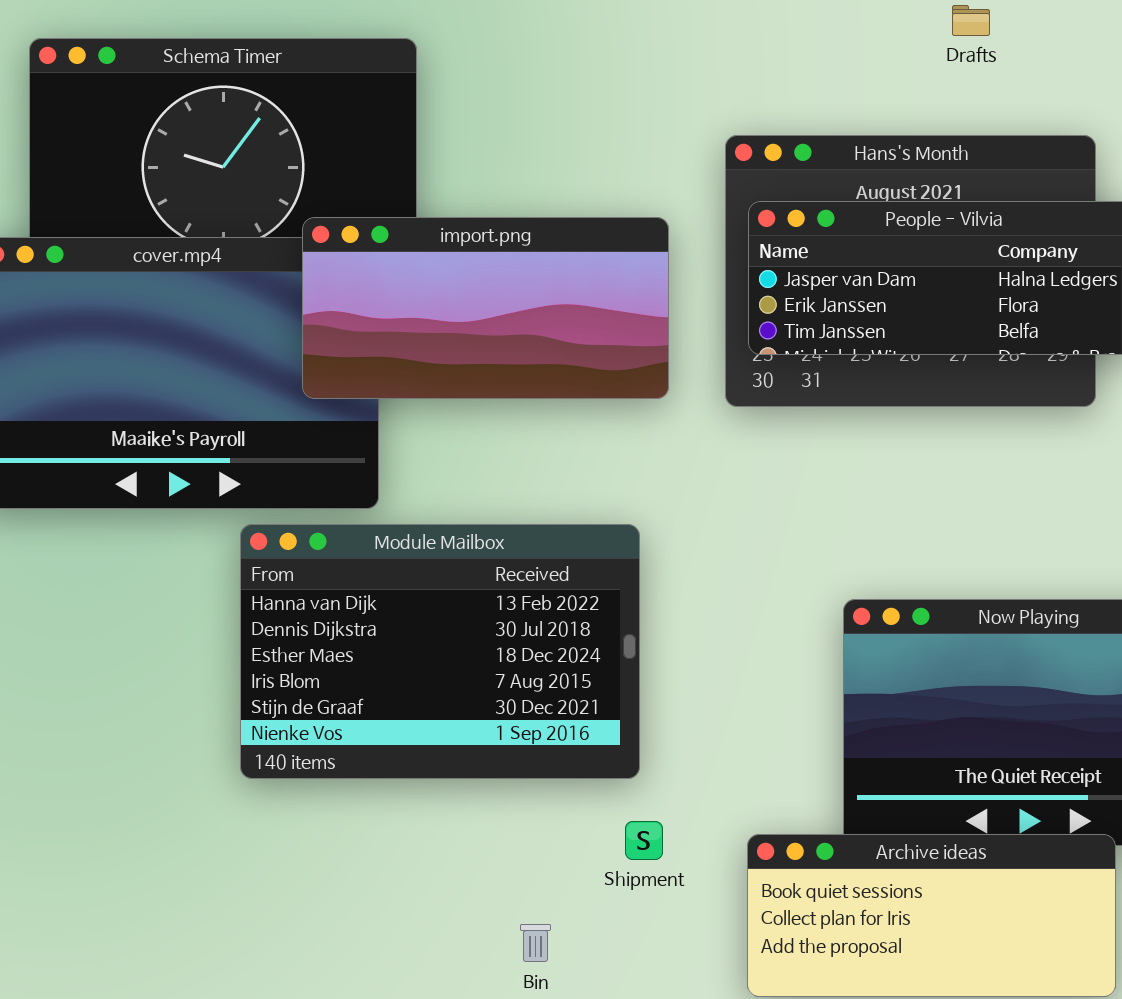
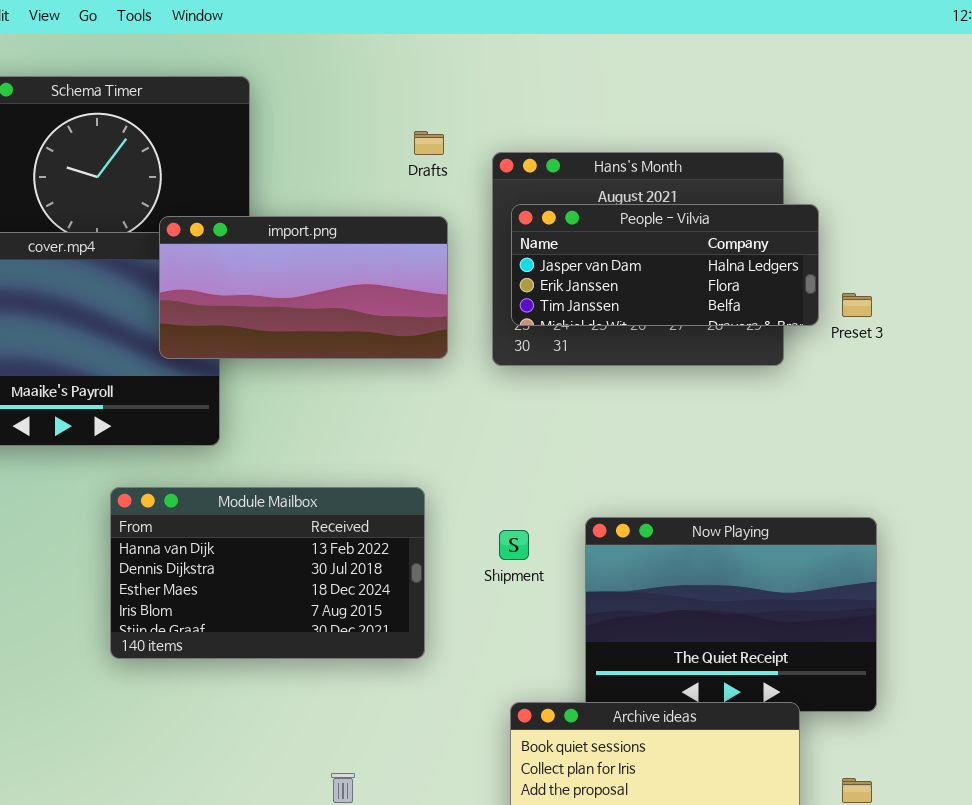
Drafts: [952,5,990,36] -> [414,131,444,155], moved
Module Mailbox: [240,524,640,779] -> [110,487,425,659], resized
Shipment: [625,821,663,860] -> [499,530,529,560], moved

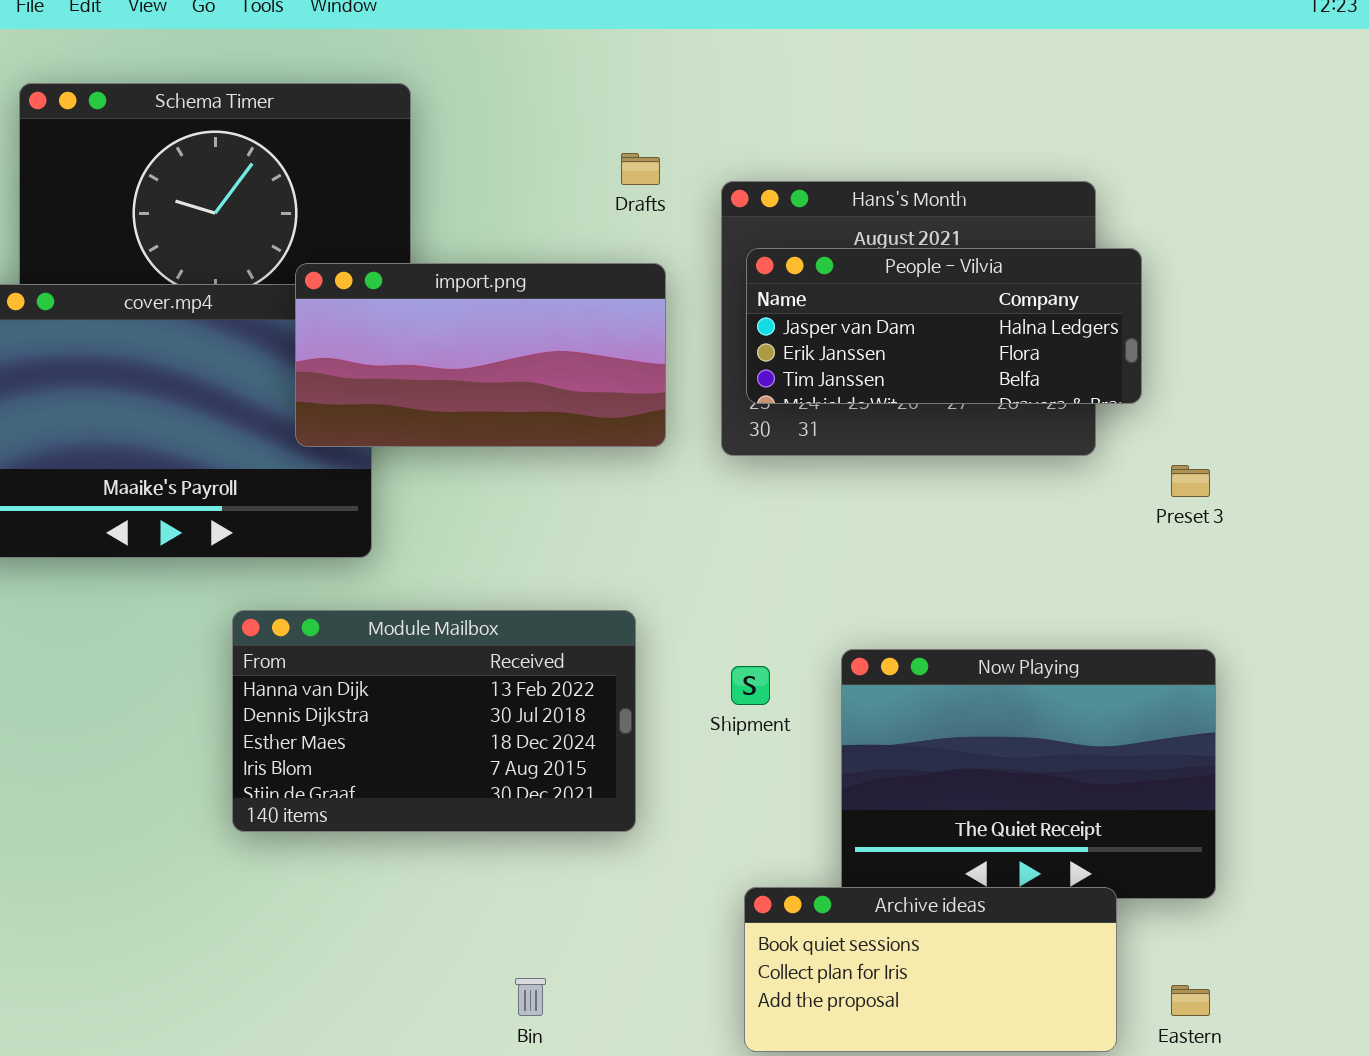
Preset 3: [842,293,872,317] -> [1171,465,1210,497], moved

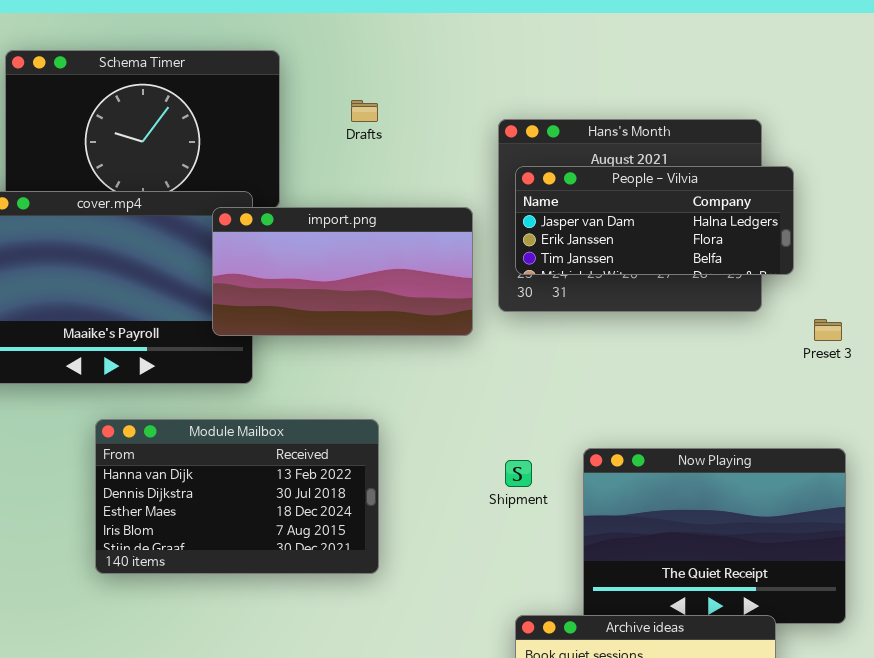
Drafts: [621,153,660,185] -> [351,100,378,122], moved
import.png: [295,263,666,447] -> [212,207,473,336], moved
Module Mailbox: [232,610,636,832] -> [95,419,379,574], moved

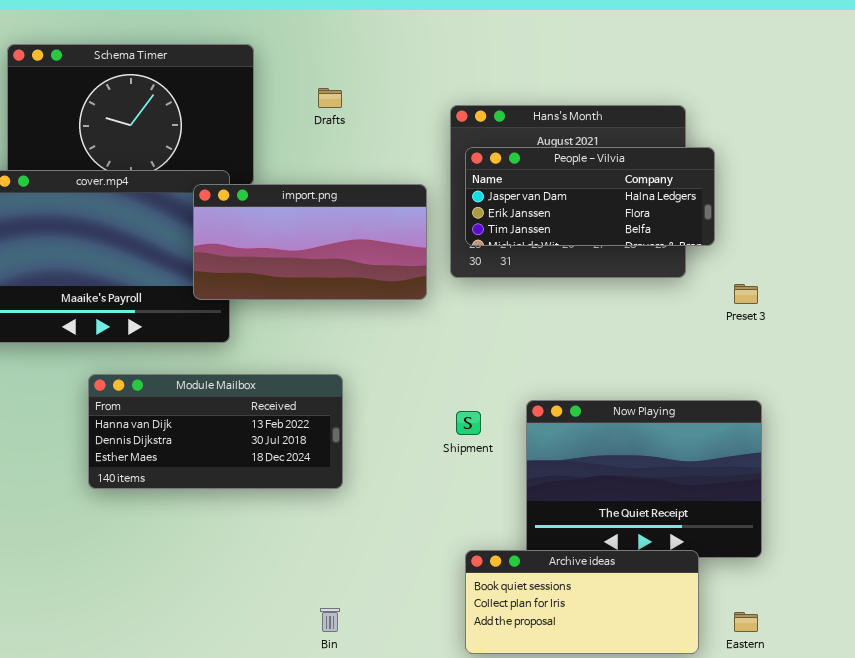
Module Mailbox: [95,419,379,574] -> [88,374,343,489], resized

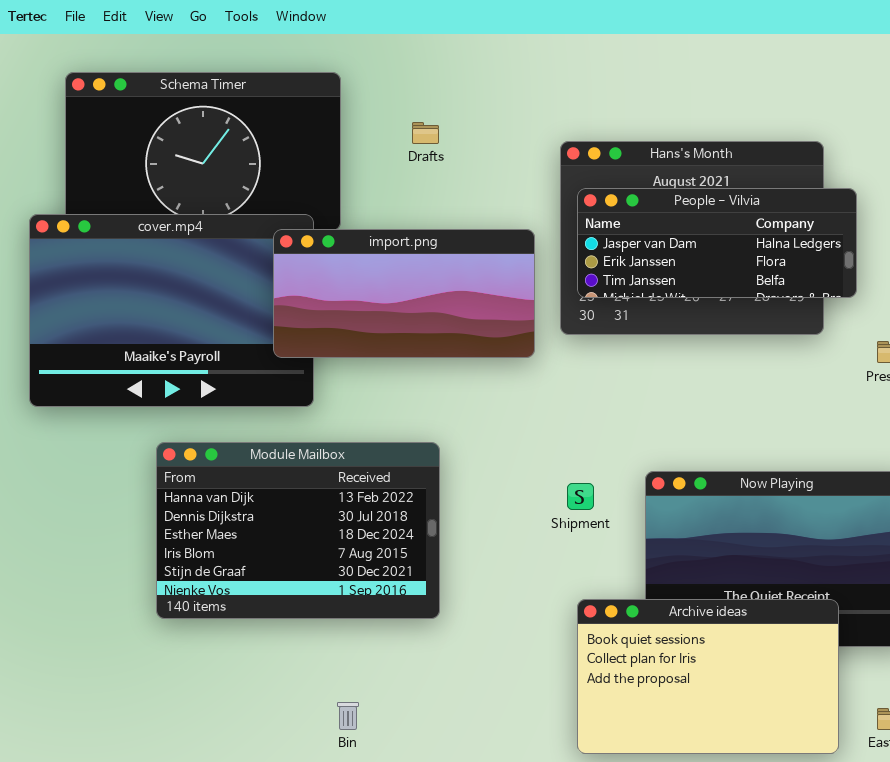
Module Mailbox: [88,374,343,489] -> [156,442,440,619], resized
Archive ideas: [465,550,699,654] -> [577,599,839,754], resized
Bin: [320,608,340,632] -> [337,702,359,730], moved

